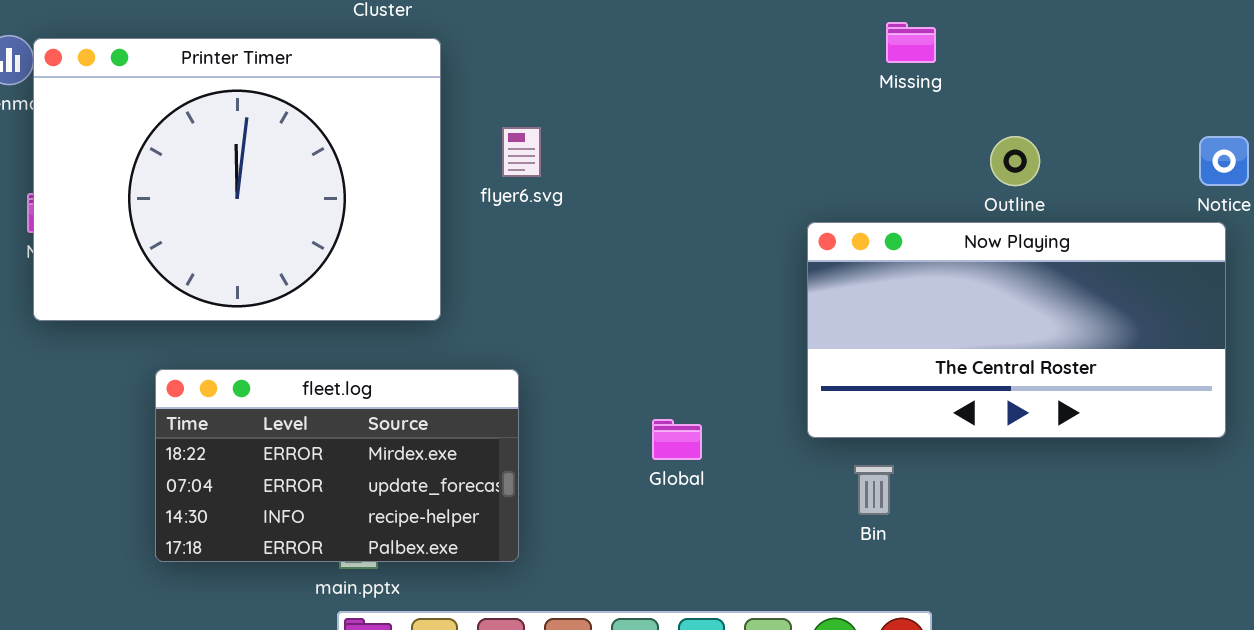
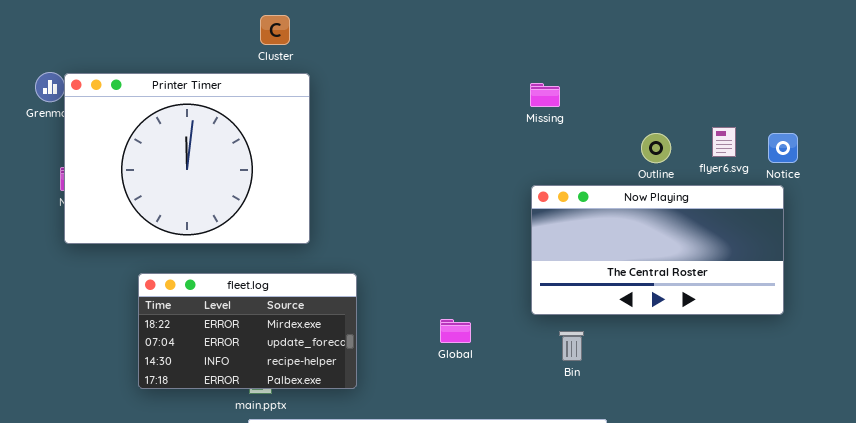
Missing: [886,22,936,63] -> [530,83,560,107], moved
flyer6.svg: [502,127,541,177] -> [712,127,736,157], moved
Global: [652,419,702,460] -> [440,319,471,343], moved

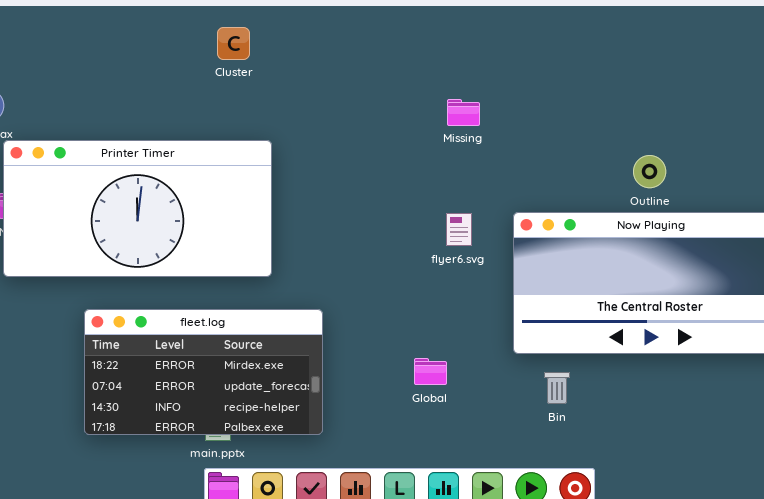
Printer Timer: [64,73,310,244] -> [3,140,272,277], resized
Missing: [530,83,560,107] -> [447,99,480,126], moved
flyer6.svg: [712,127,736,157] -> [446,213,472,246], moved

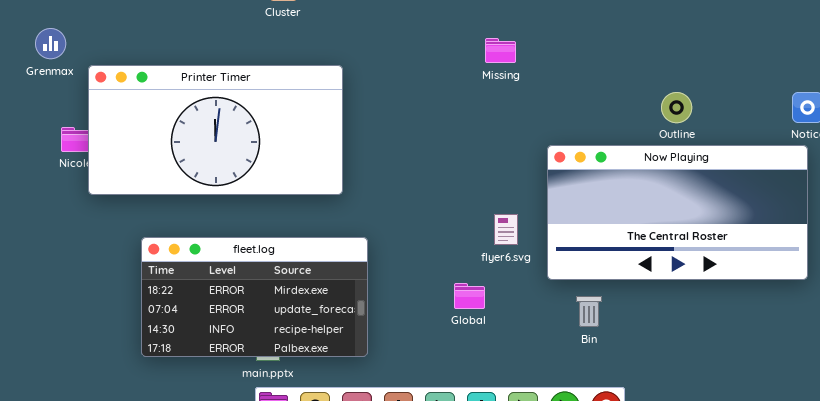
Printer Timer: [3,140,272,277] -> [88,65,343,195], moved
flyer6.svg: [446,213,472,246] -> [494,214,518,245], moved

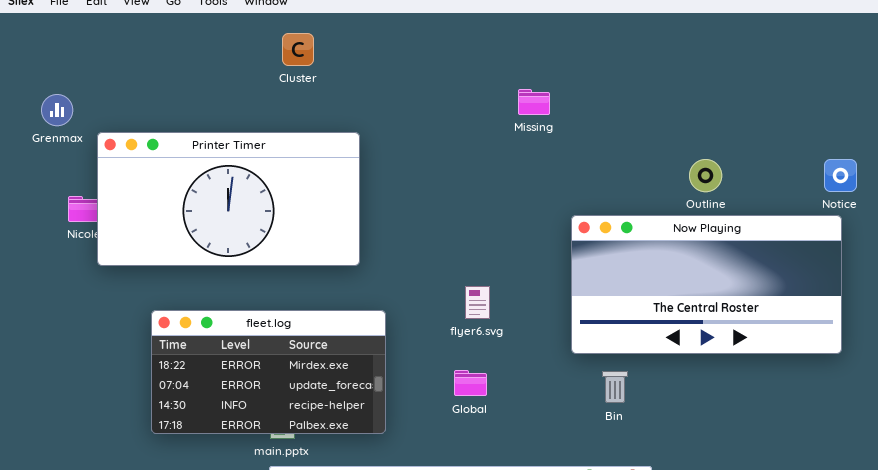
Missing: [485,38,516,63] -> [518,89,550,115], moved
flyer6.svg: [494,214,518,245] -> [465,286,490,319], moved
Global: [454,283,485,309] -> [454,370,487,396], moved

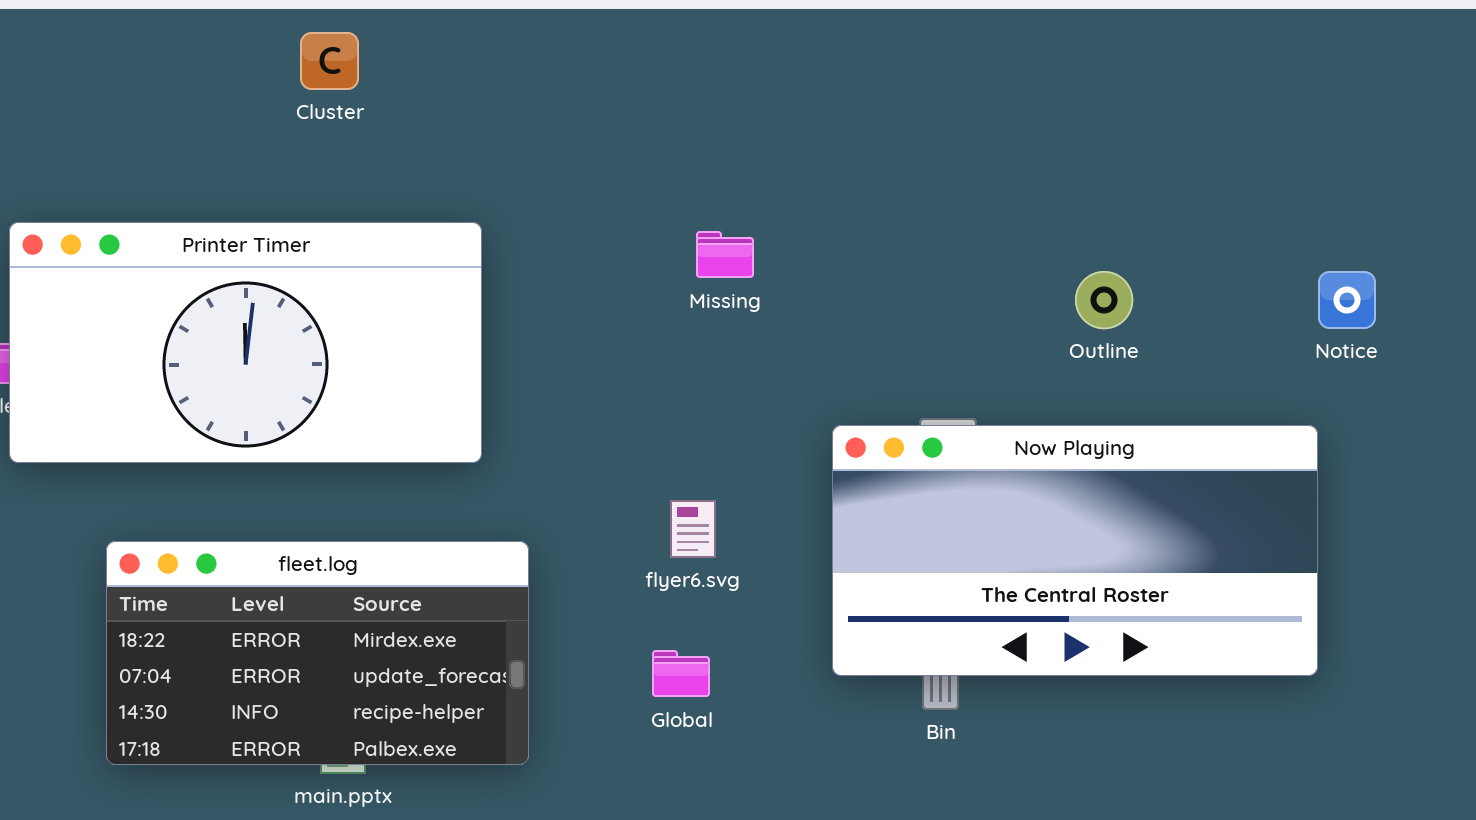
Cluster: [282,33,314,66] -> [300,32,359,90], moved
Missing: [518,89,550,115] -> [696,231,754,278], moved
Now Playing: [571,215,842,354] -> [832,425,1318,676], moved

